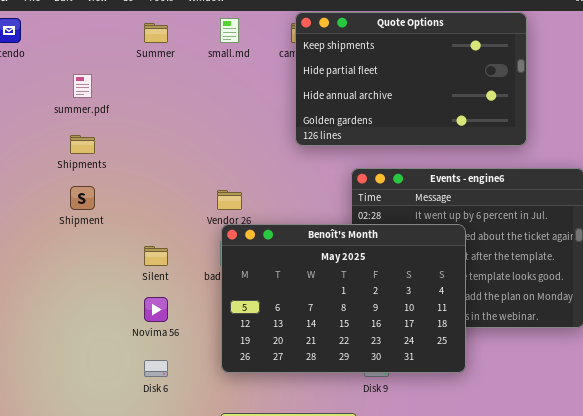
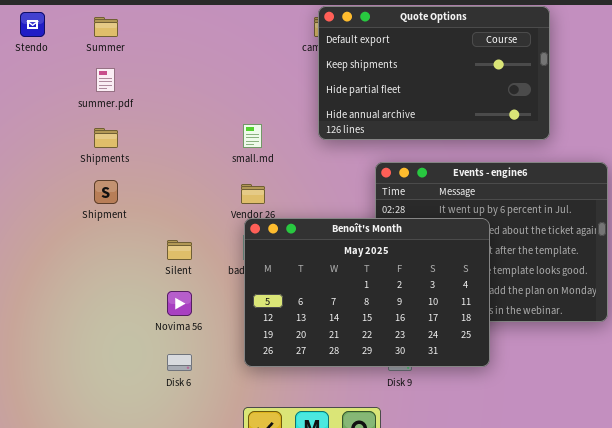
Quote Options: [295,12,527,146] -> [318,6,550,140], scrolled up 1 row
small.md: [220,18,239,43] -> [243,124,262,148], moved
Summer: [144,23,168,43] -> [94,17,118,37], moved

